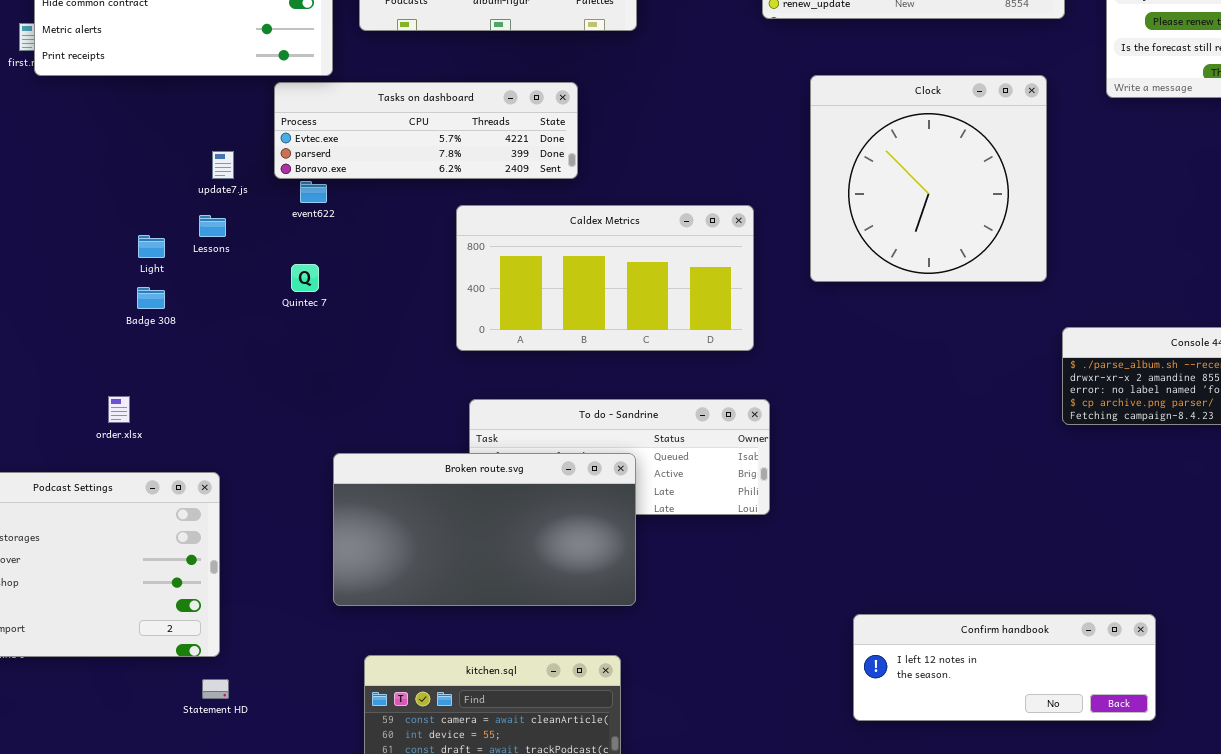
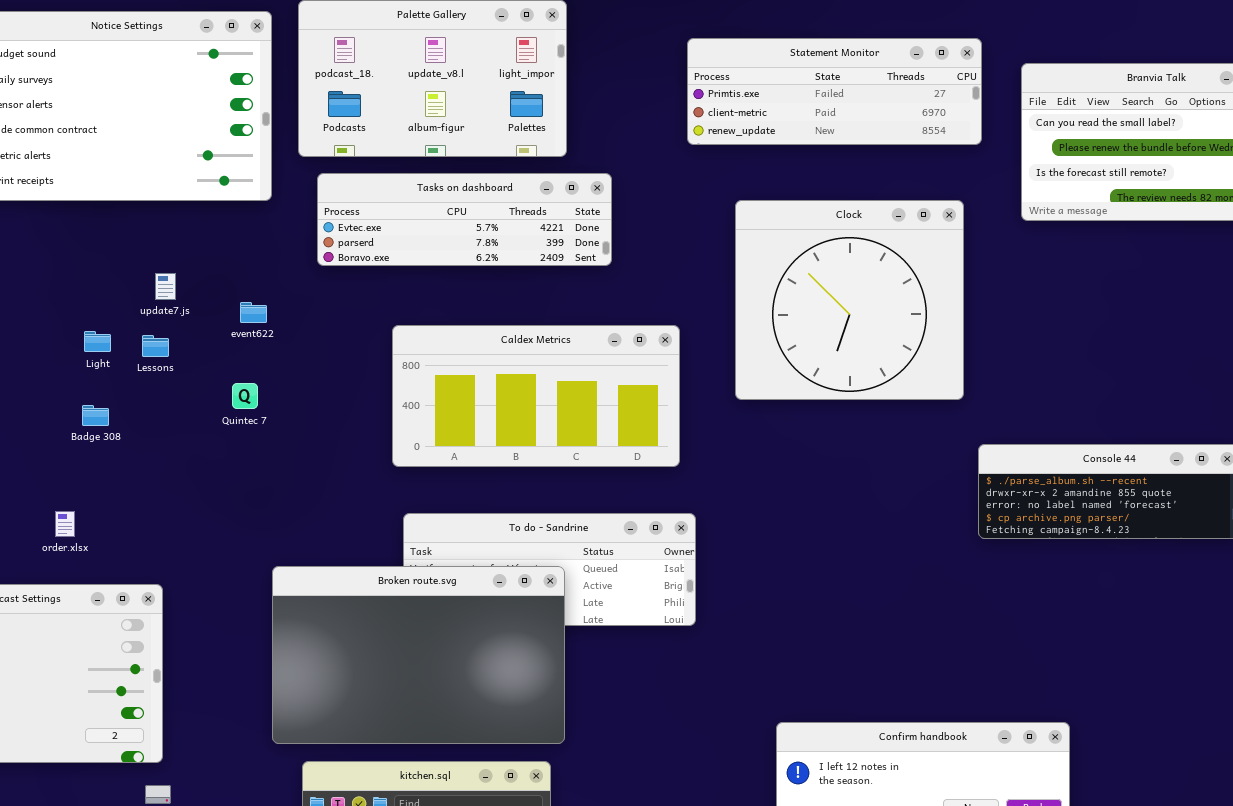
Tasks on dashboard: [274,82,578,179] -> [317,173,612,266], moved
Light: [138,235,165,258] -> [84,331,111,352], moved
Broken route.svg: [333,453,636,606] -> [272,566,565,744], resized

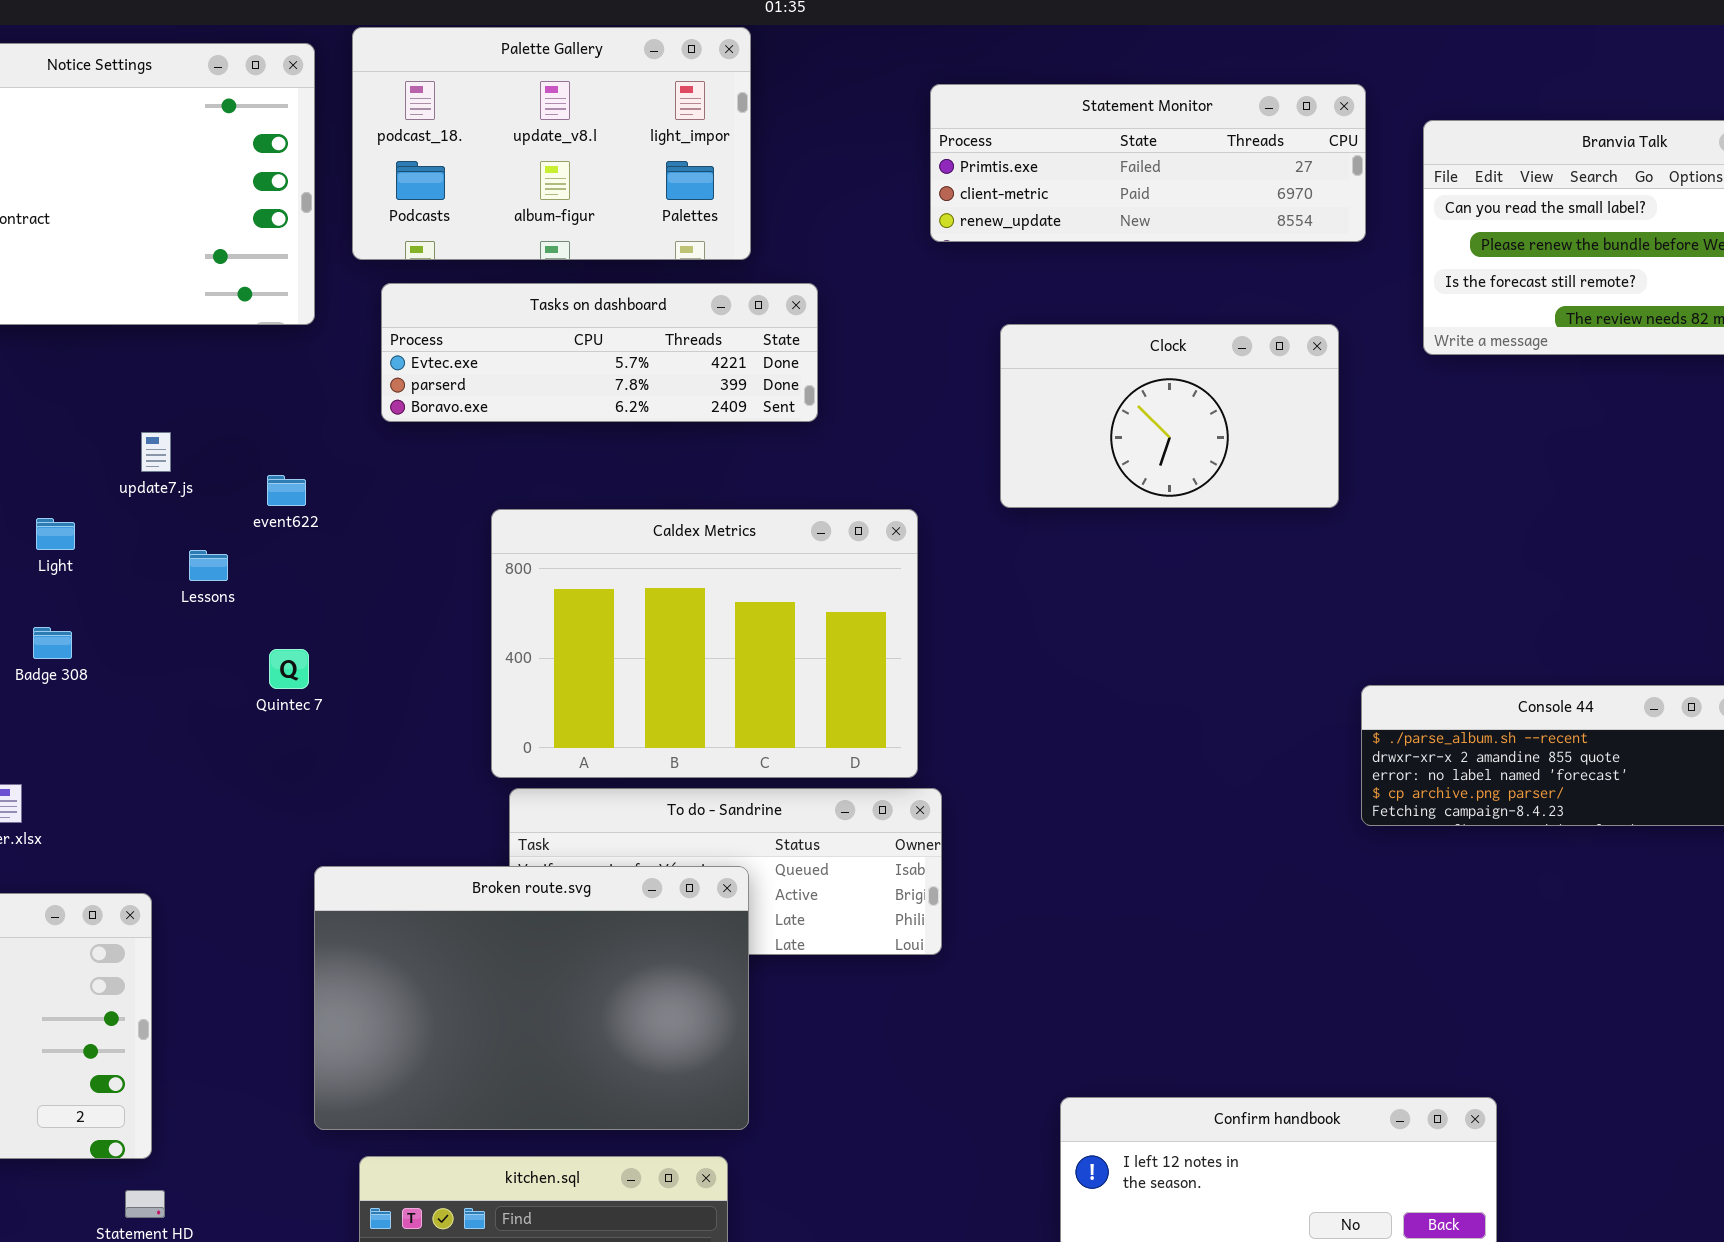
Clock: [735,200,964,400] -> [1000,324,1339,508], resized
Caldex Metrics: [392,325,680,467] -> [491,509,918,778], resized
Lessons: [142,335,169,357] -> [189,550,228,581], moved
Quintec 7: [232,383,258,409] -> [269,649,309,689], moved

